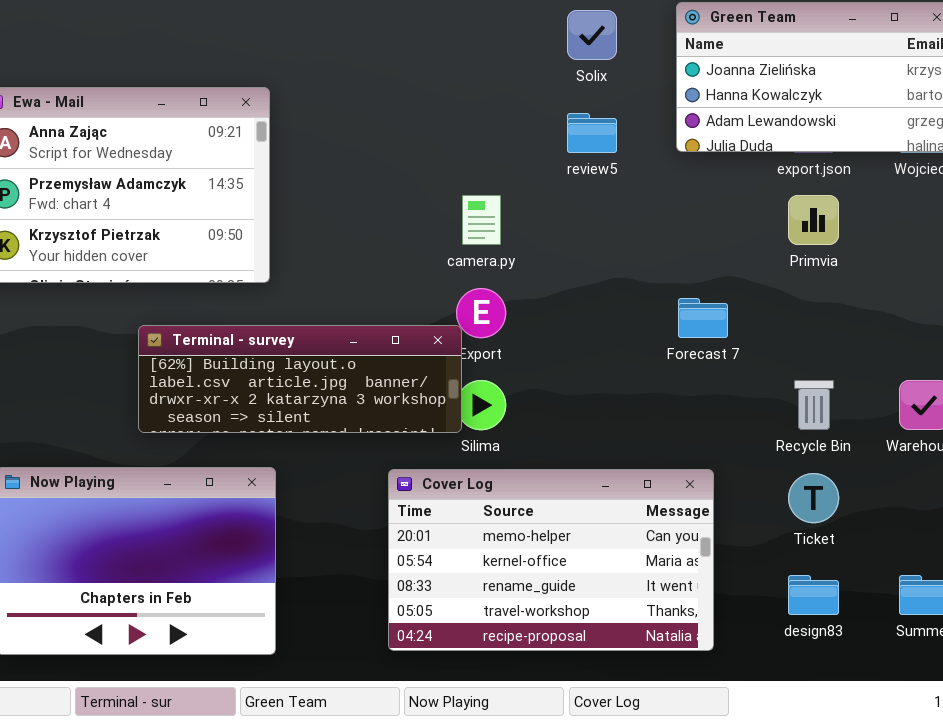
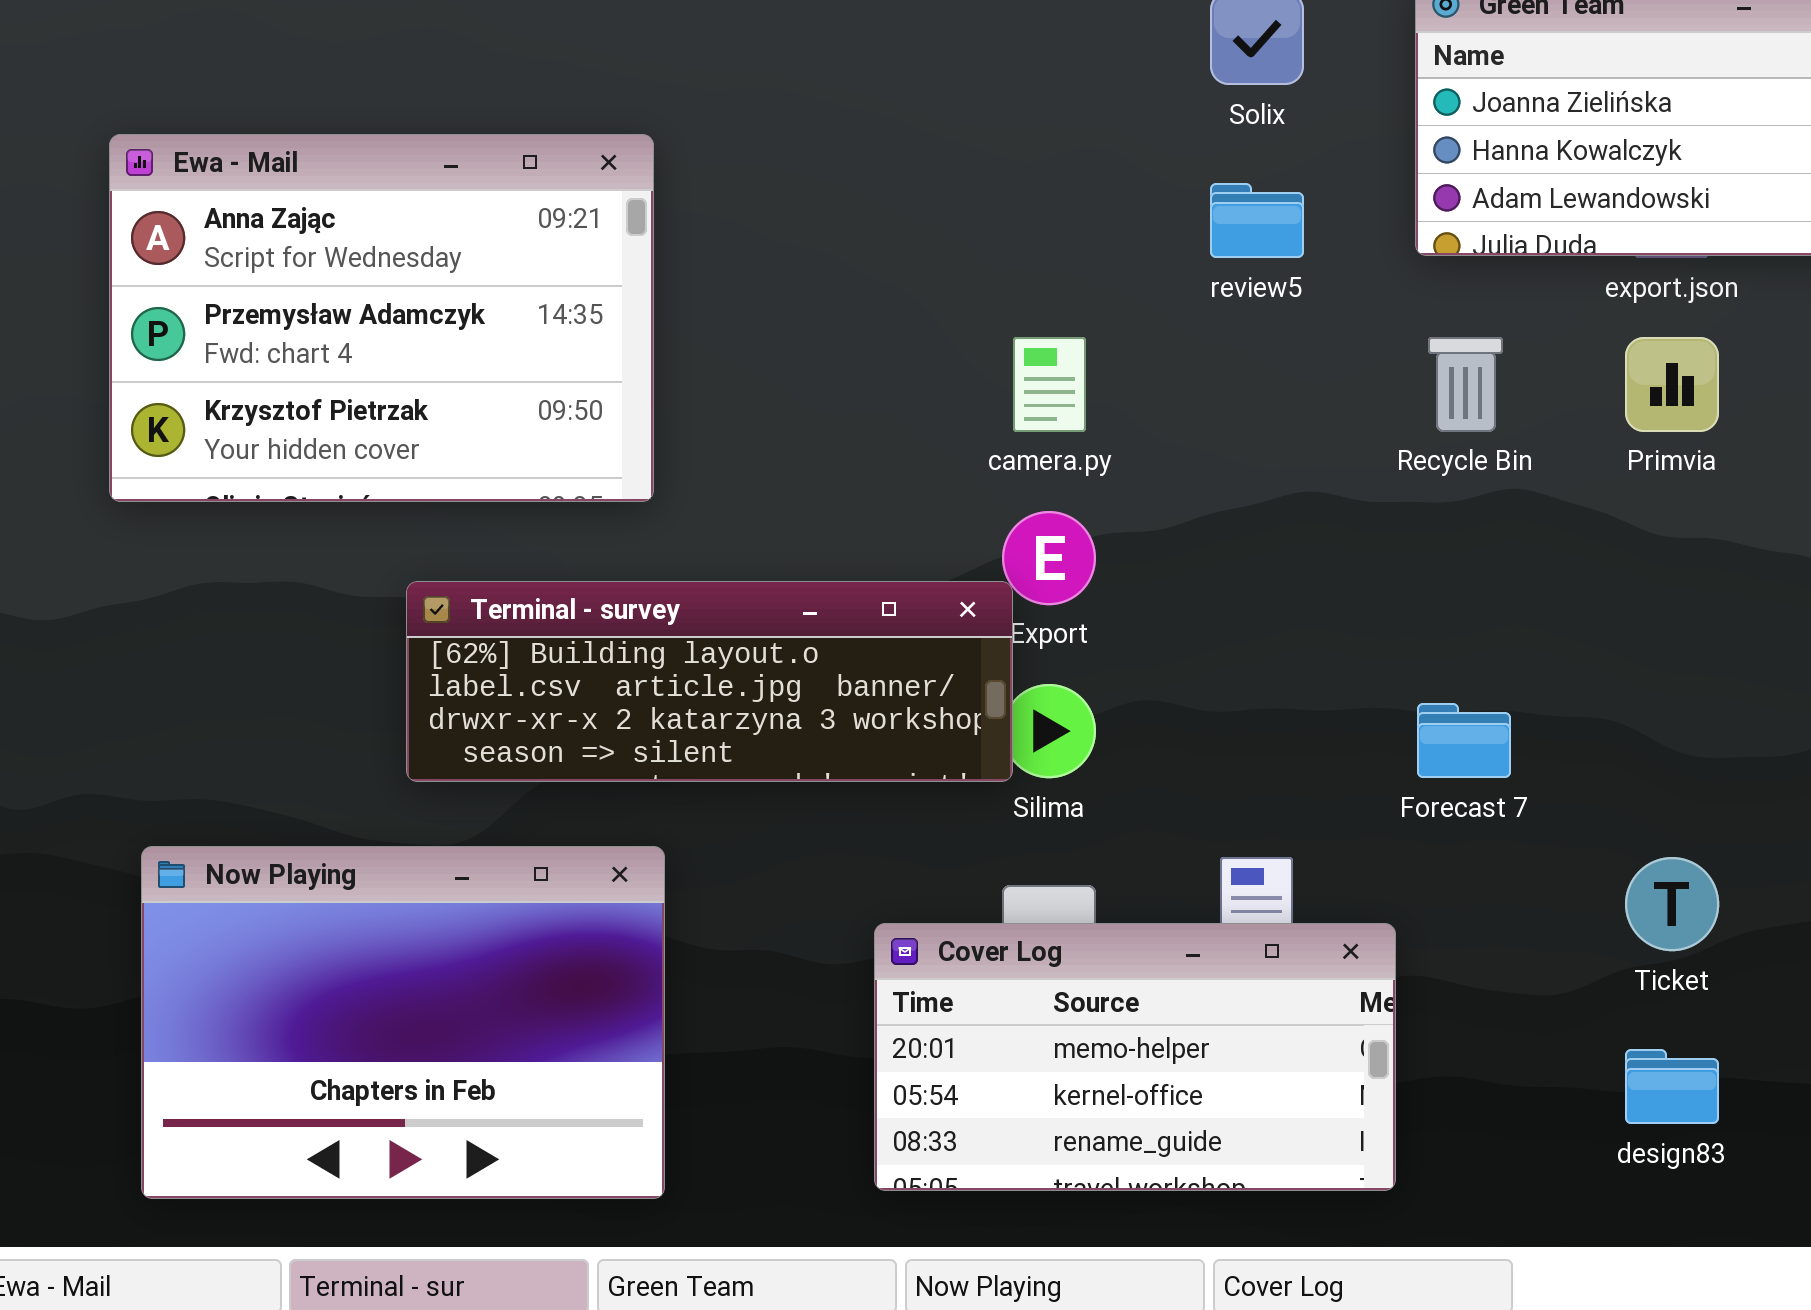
Forecast 7: [678,298,728,338] -> [1417,703,1511,778], moved
Recycle Bin: [794,380,834,430] -> [1428,337,1503,432], moved
Cover Log: [388,469,714,651] -> [874,923,1396,1191], resized

